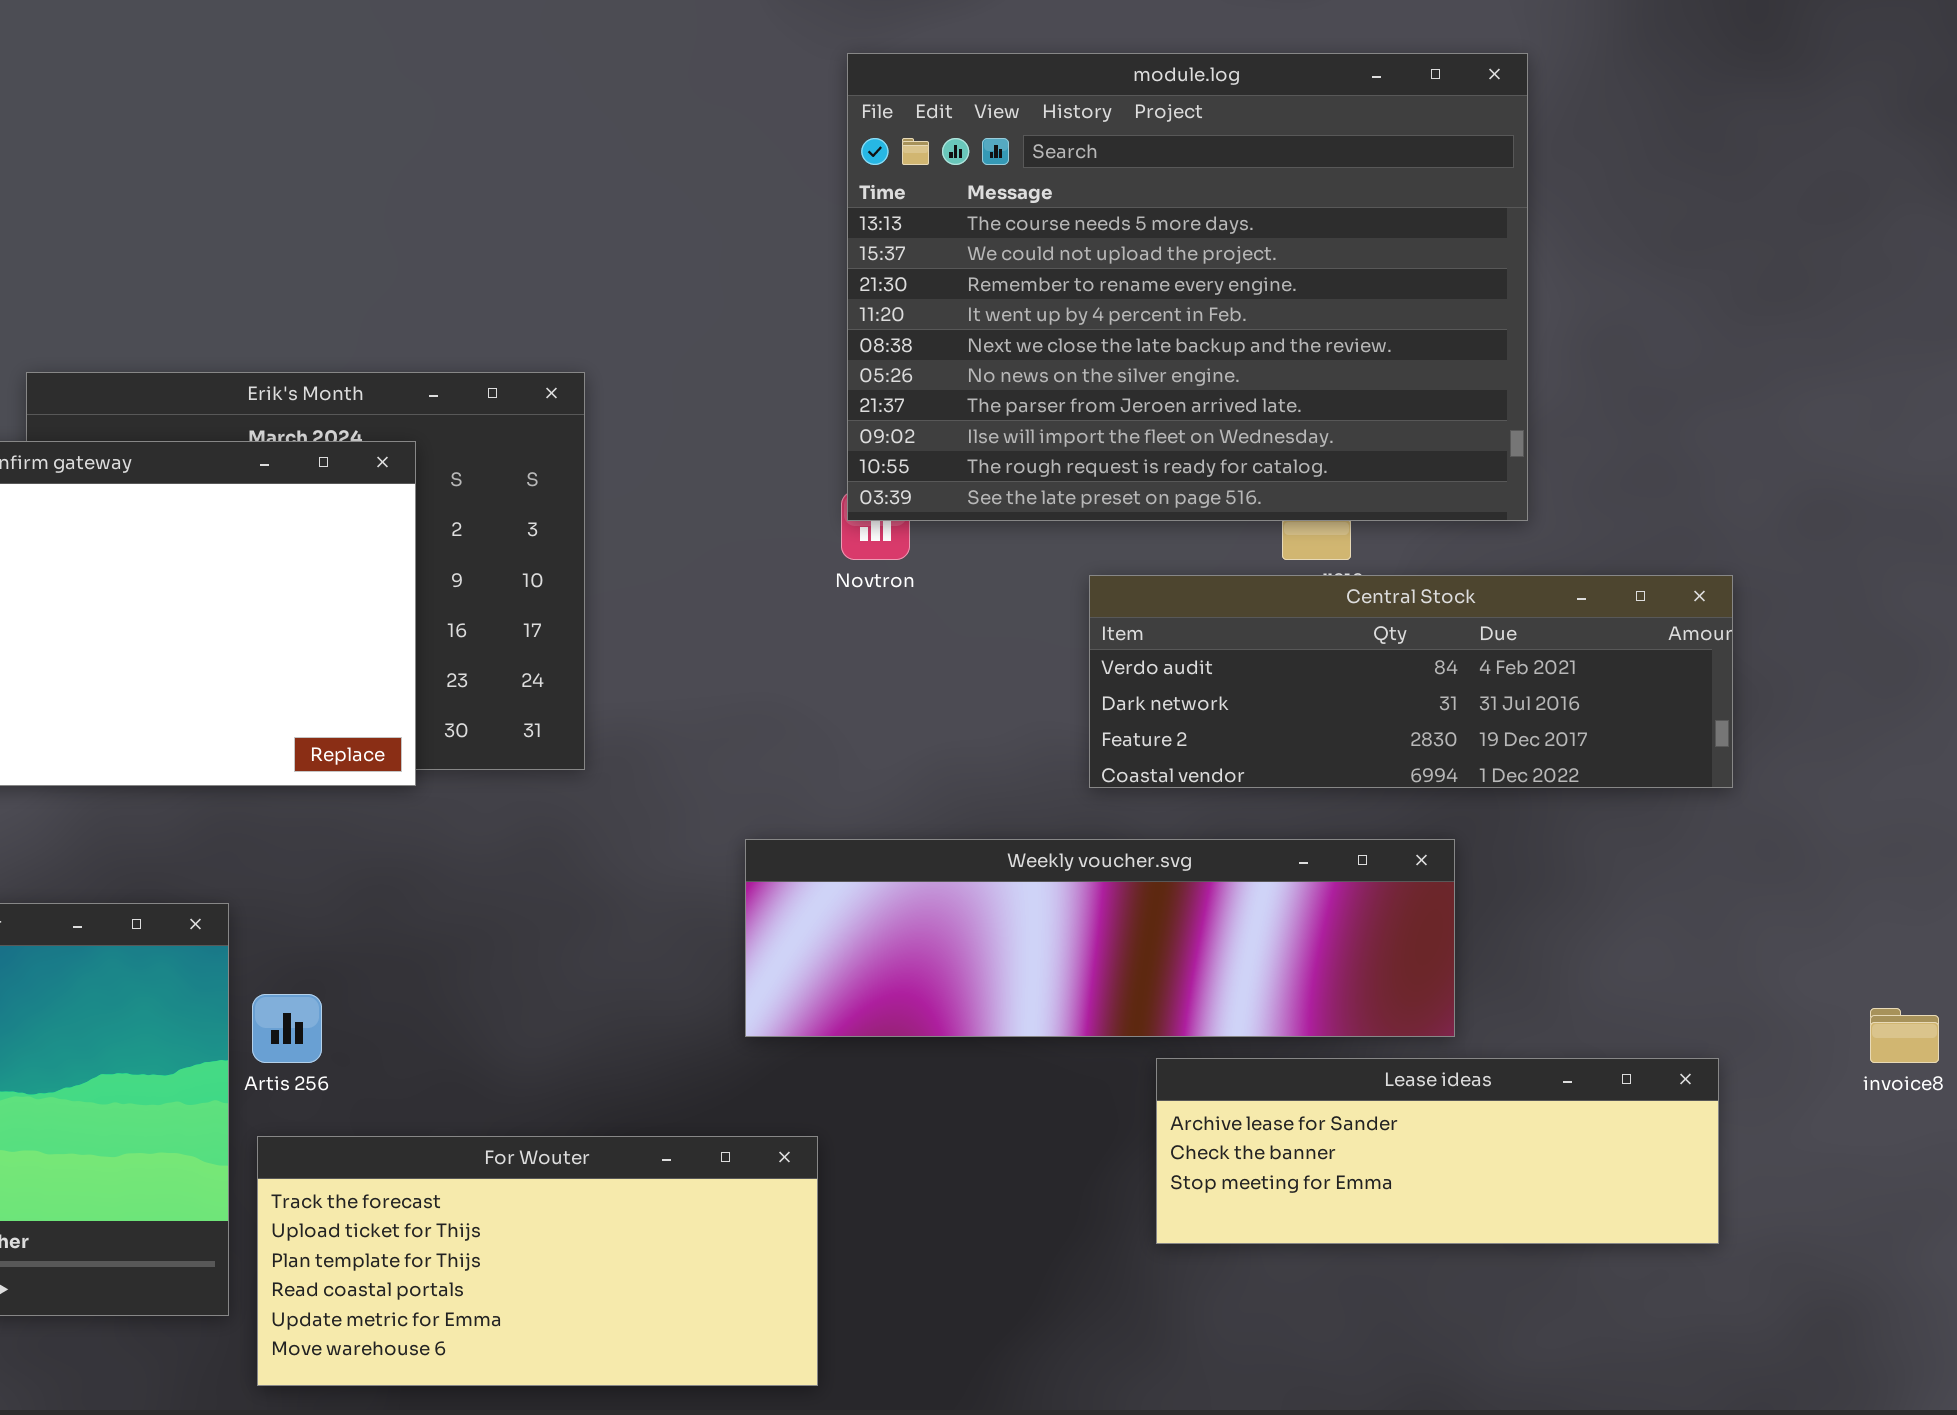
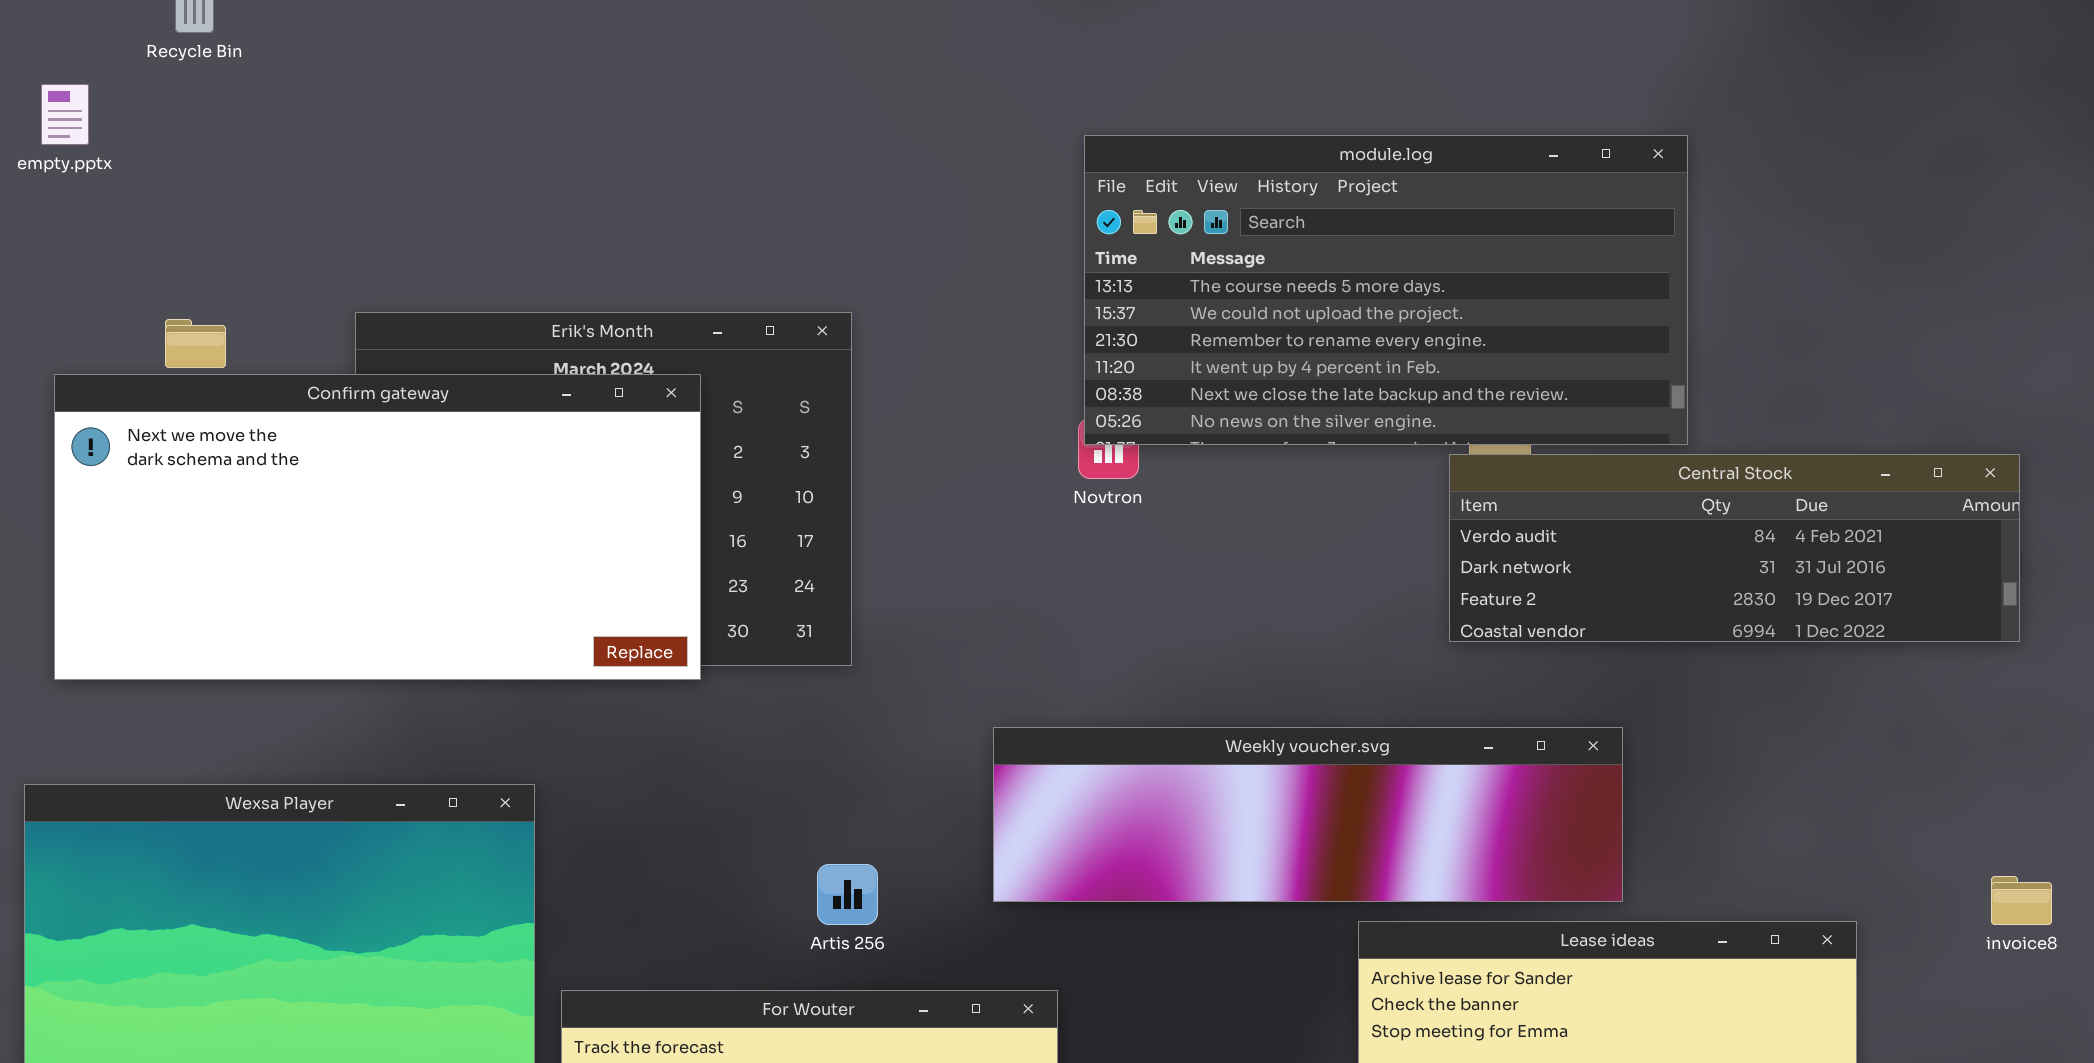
module.log: [847,53,1528,521] -> [1084,135,1688,445], resized
Central Stock: [1089,575,1733,788] -> [1449,454,2020,642], moved
Artis 256: [252,994,322,1063] -> [817,864,878,925], moved

